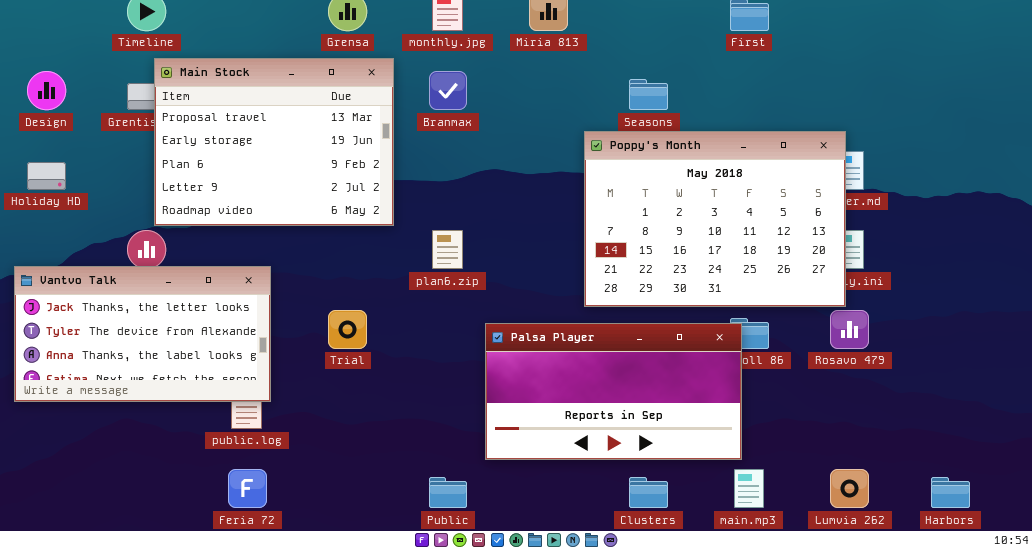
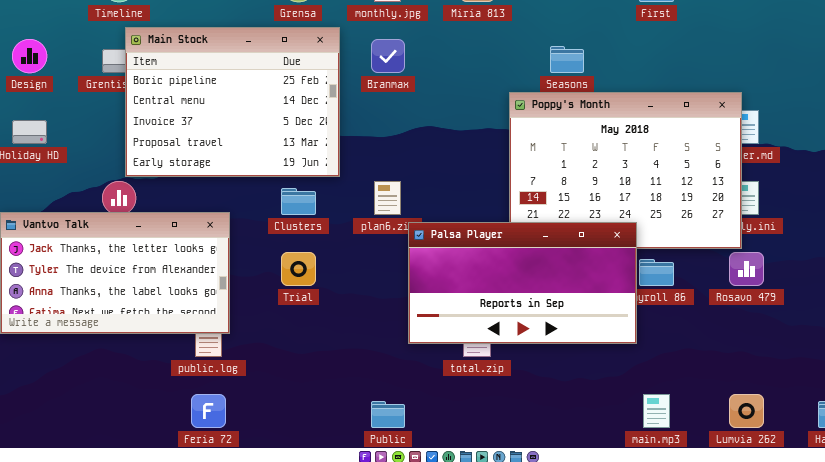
Main Stock: [154,58,394,226] -> [125,27,340,177], scrolled up 3 rows
Palsa Player: [485,323,742,460] -> [408,222,637,344], moved
Clusters: [629,477,668,508] -> [281,188,316,215], moved

